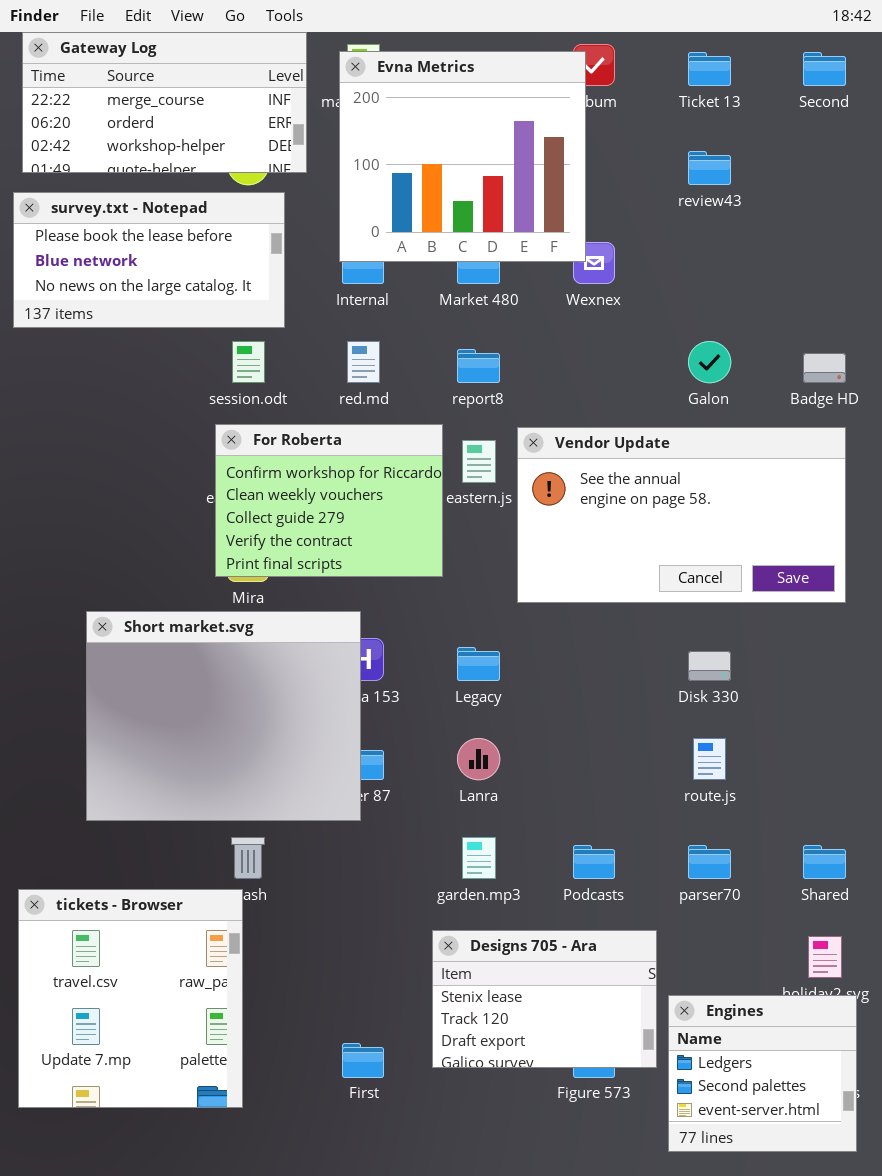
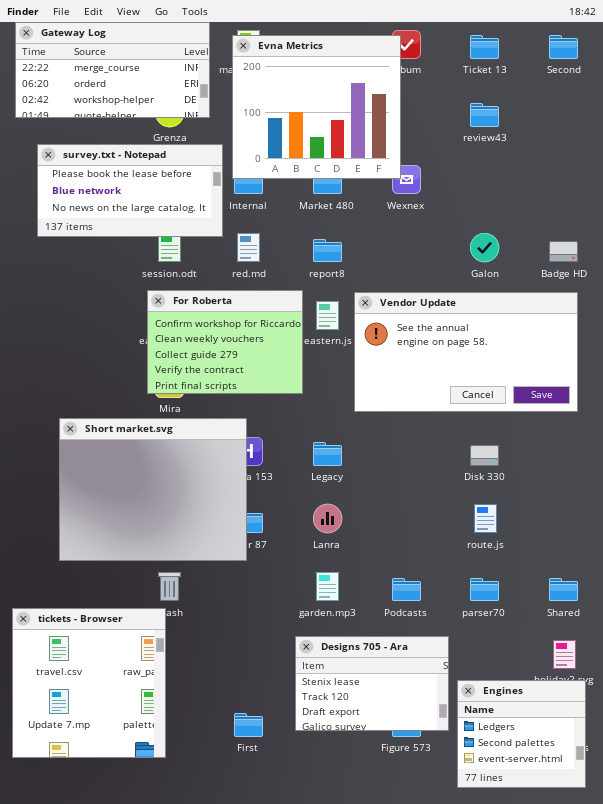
survey.txt - Notepad: [13,192,285,328] -> [37,144,223,237], moved

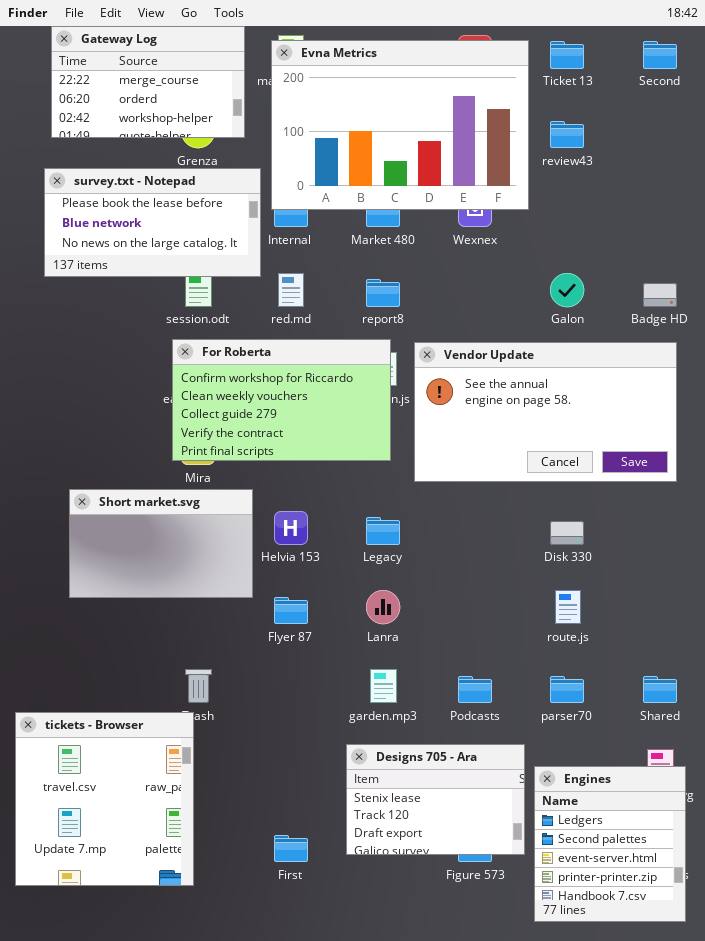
Gateway Log: [15,22,210,118] -> [51,26,245,138], resized
Evna Metrics: [232,35,401,179] -> [271,40,529,210], resized
For Roberta: [147,290,303,394] -> [172,339,391,461], resized
Short market.svg: [59,418,247,561] -> [69,489,253,598], resized
Engines: [457,680,586,788] -> [534,766,686,922], resized

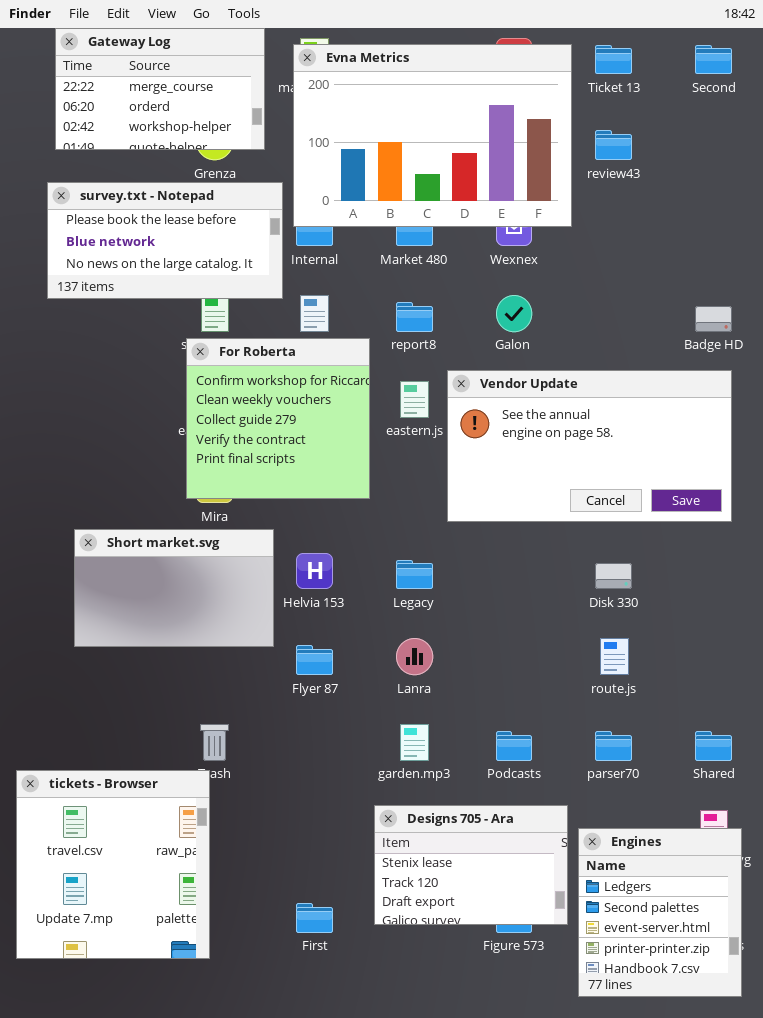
Galon: [550,273,584,307] -> [496,295,532,332], moved
For Roberta: [172,339,391,461] -> [186,338,370,499], resized

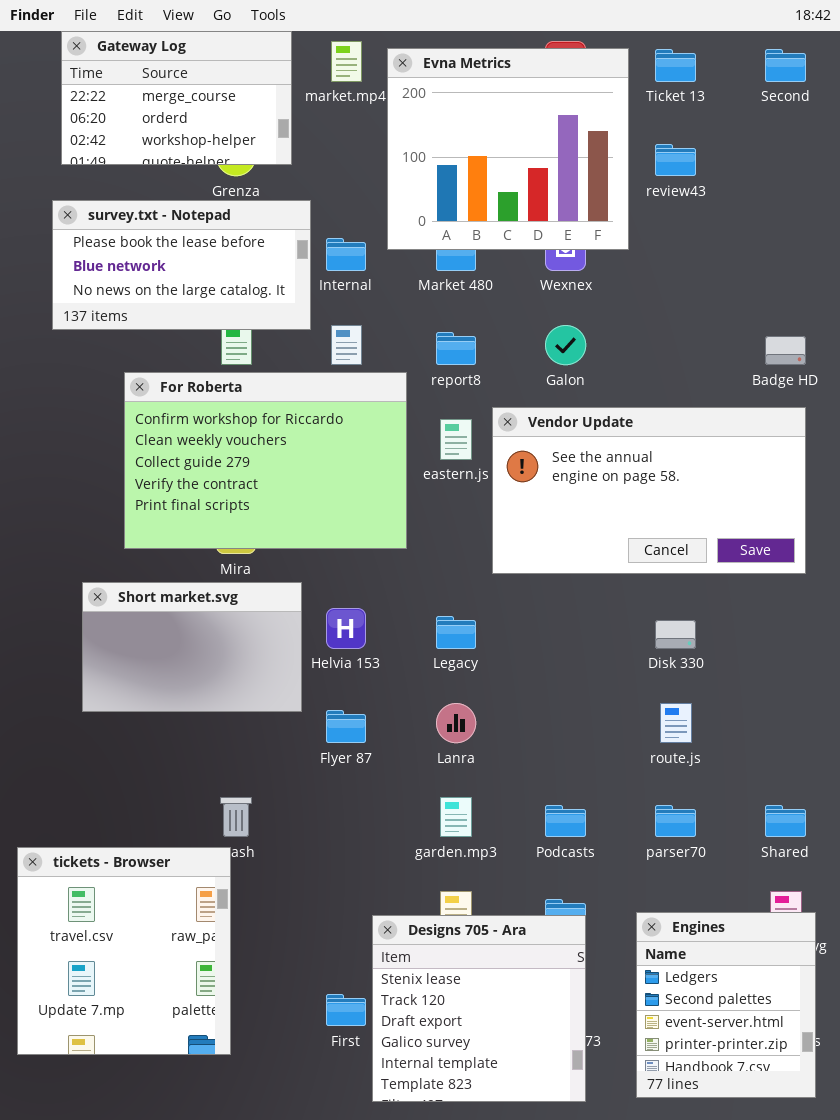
Evna Metrics: [293,44,572,227] -> [387,48,629,250], resized
For Roberta: [186,338,370,499] -> [124,372,407,549], resized
Designs 705 - Ara: [374,805,568,925] -> [372,915,586,1102], moved, resized

